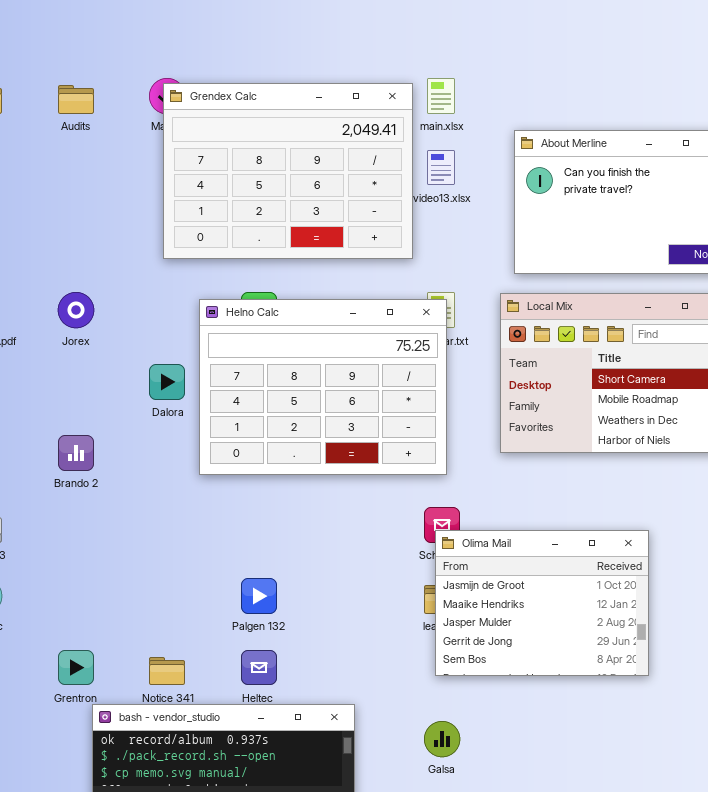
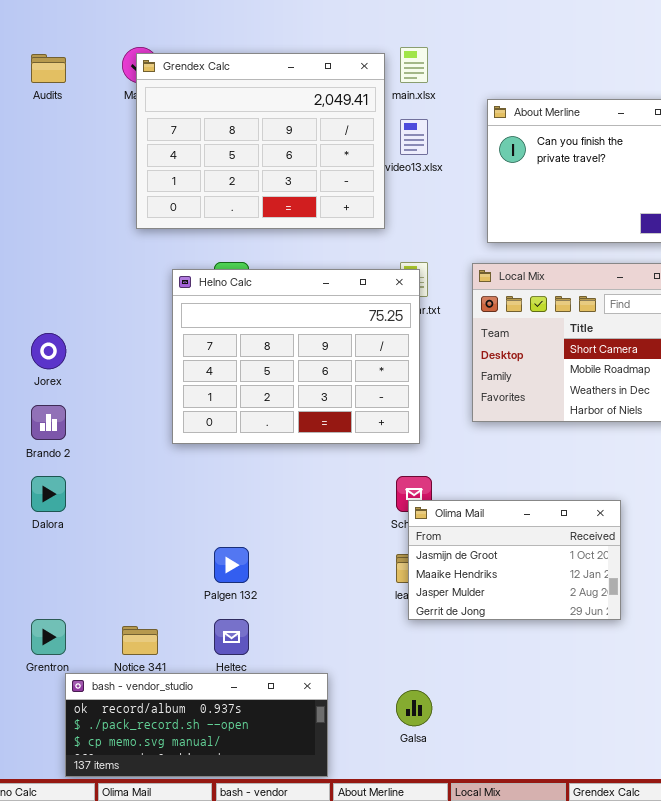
Jorex: [58,292,94,328] -> [31,333,66,369], moved
Dalora: [149,364,185,400] -> [31,476,66,512], moved
Olima Mail: [435,530,649,676] -> [408,500,621,620], resized

